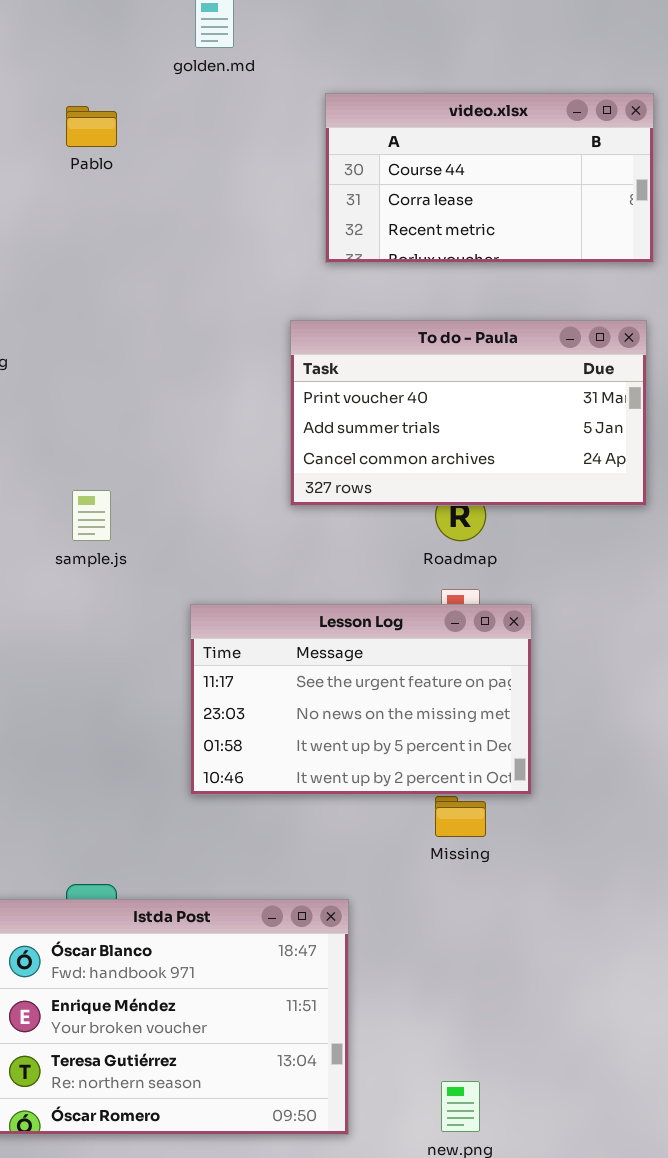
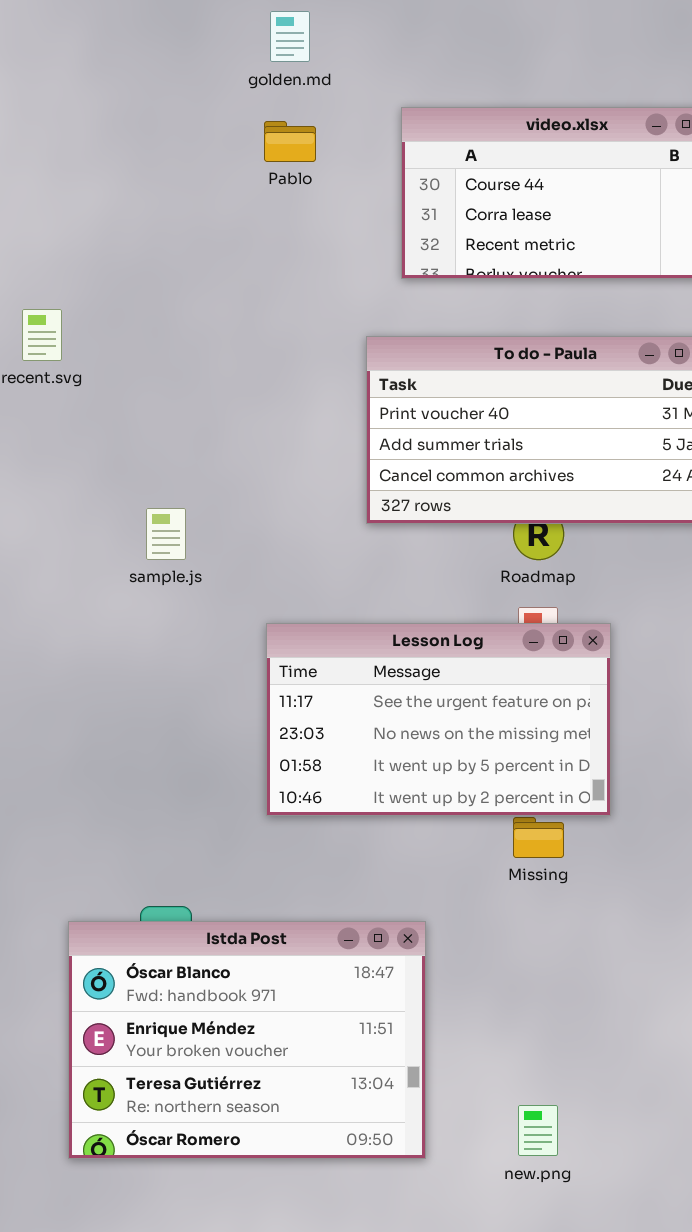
Pablo: [66,106,117,147] -> [264,121,316,162], moved

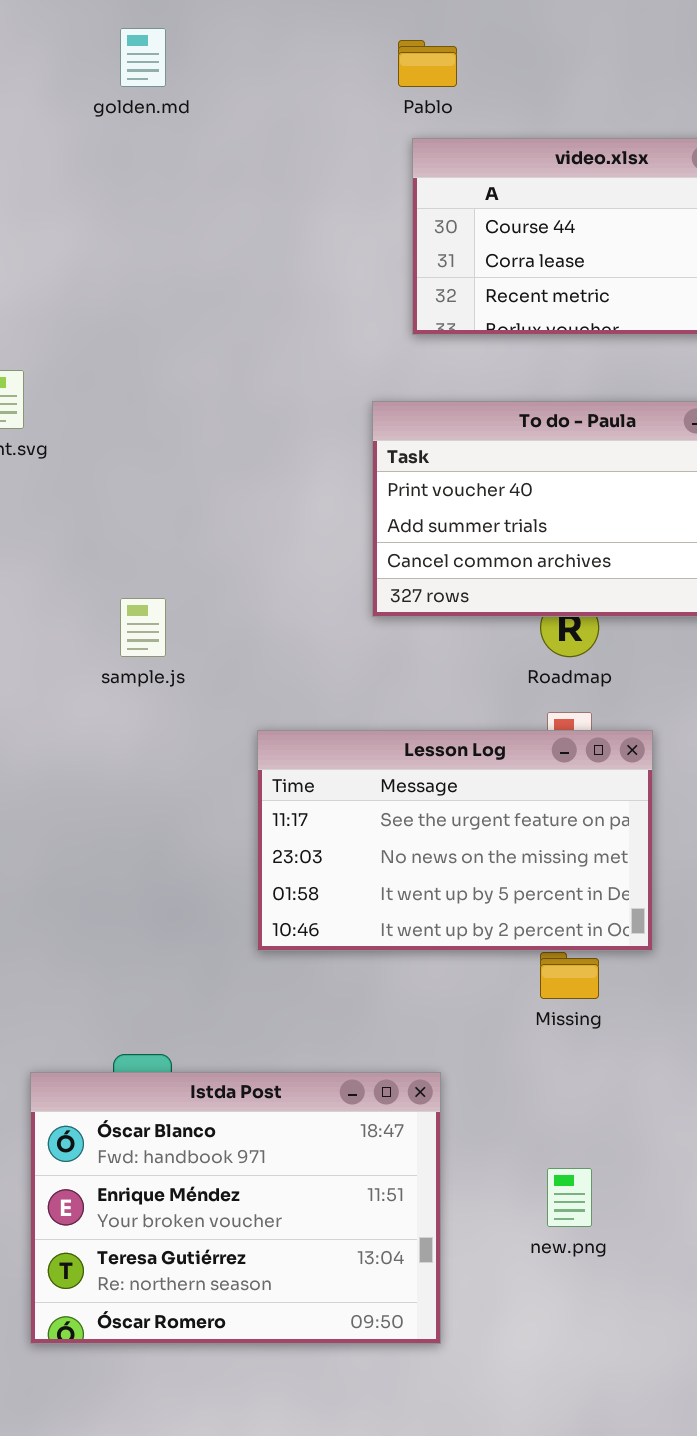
golden.md: [270,11,310,62] -> [120,28,166,87], moved
Pablo: [264,121,316,162] -> [398,40,457,87], moved
new.png: [518,1105,558,1156] -> [547,1168,592,1227], moved

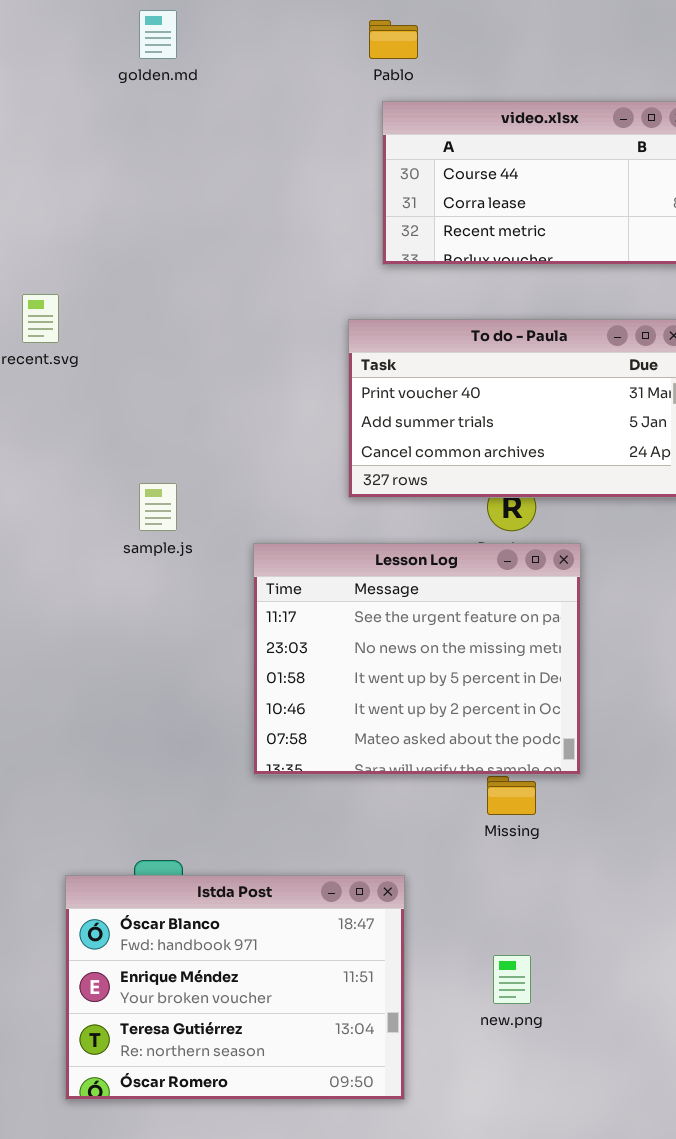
Lesson Log: [257,730,653,951] -> [253,543,581,775], resized

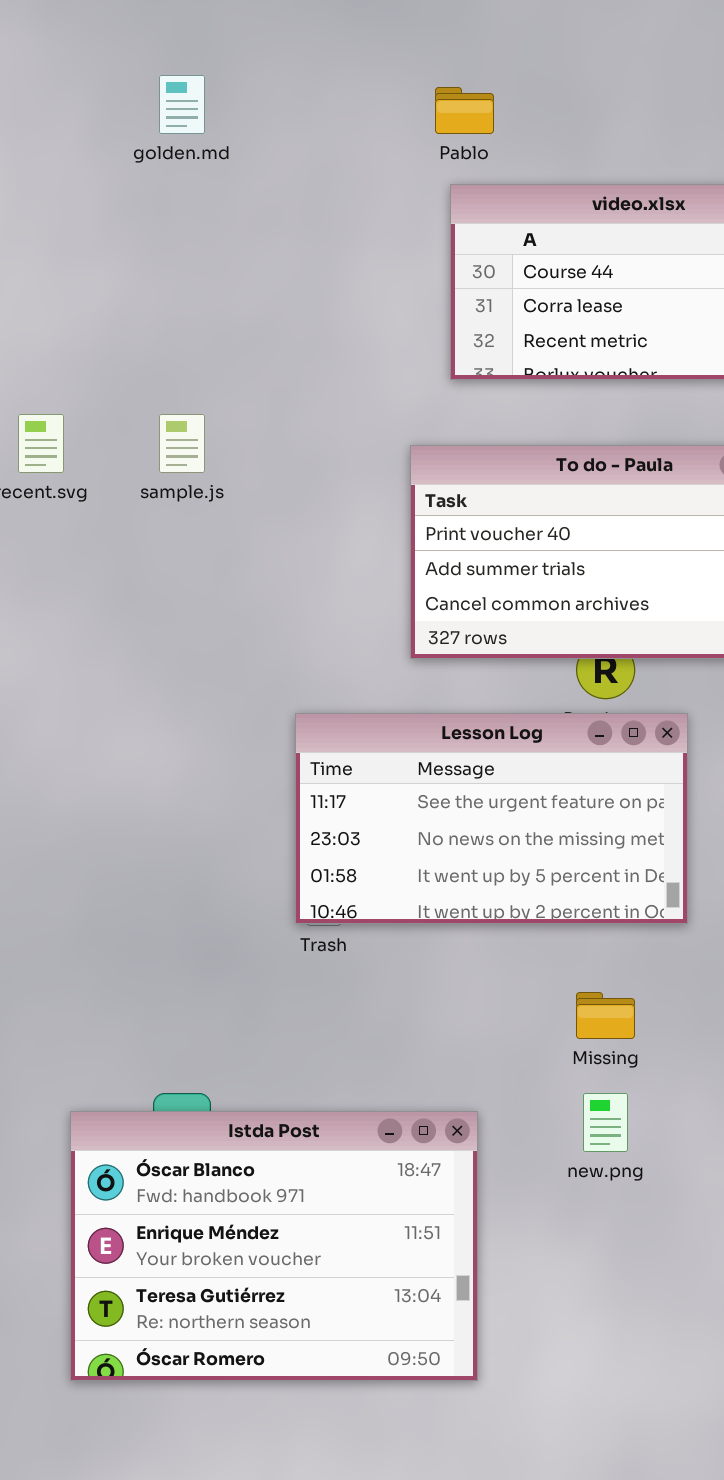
sample.js: [139,483,177,531] -> [159,414,205,473], moved
Lesson Log: [253,543,581,775] -> [295,713,688,924], resized
new.png: [493,955,531,1004] -> [583,1093,628,1152], moved

